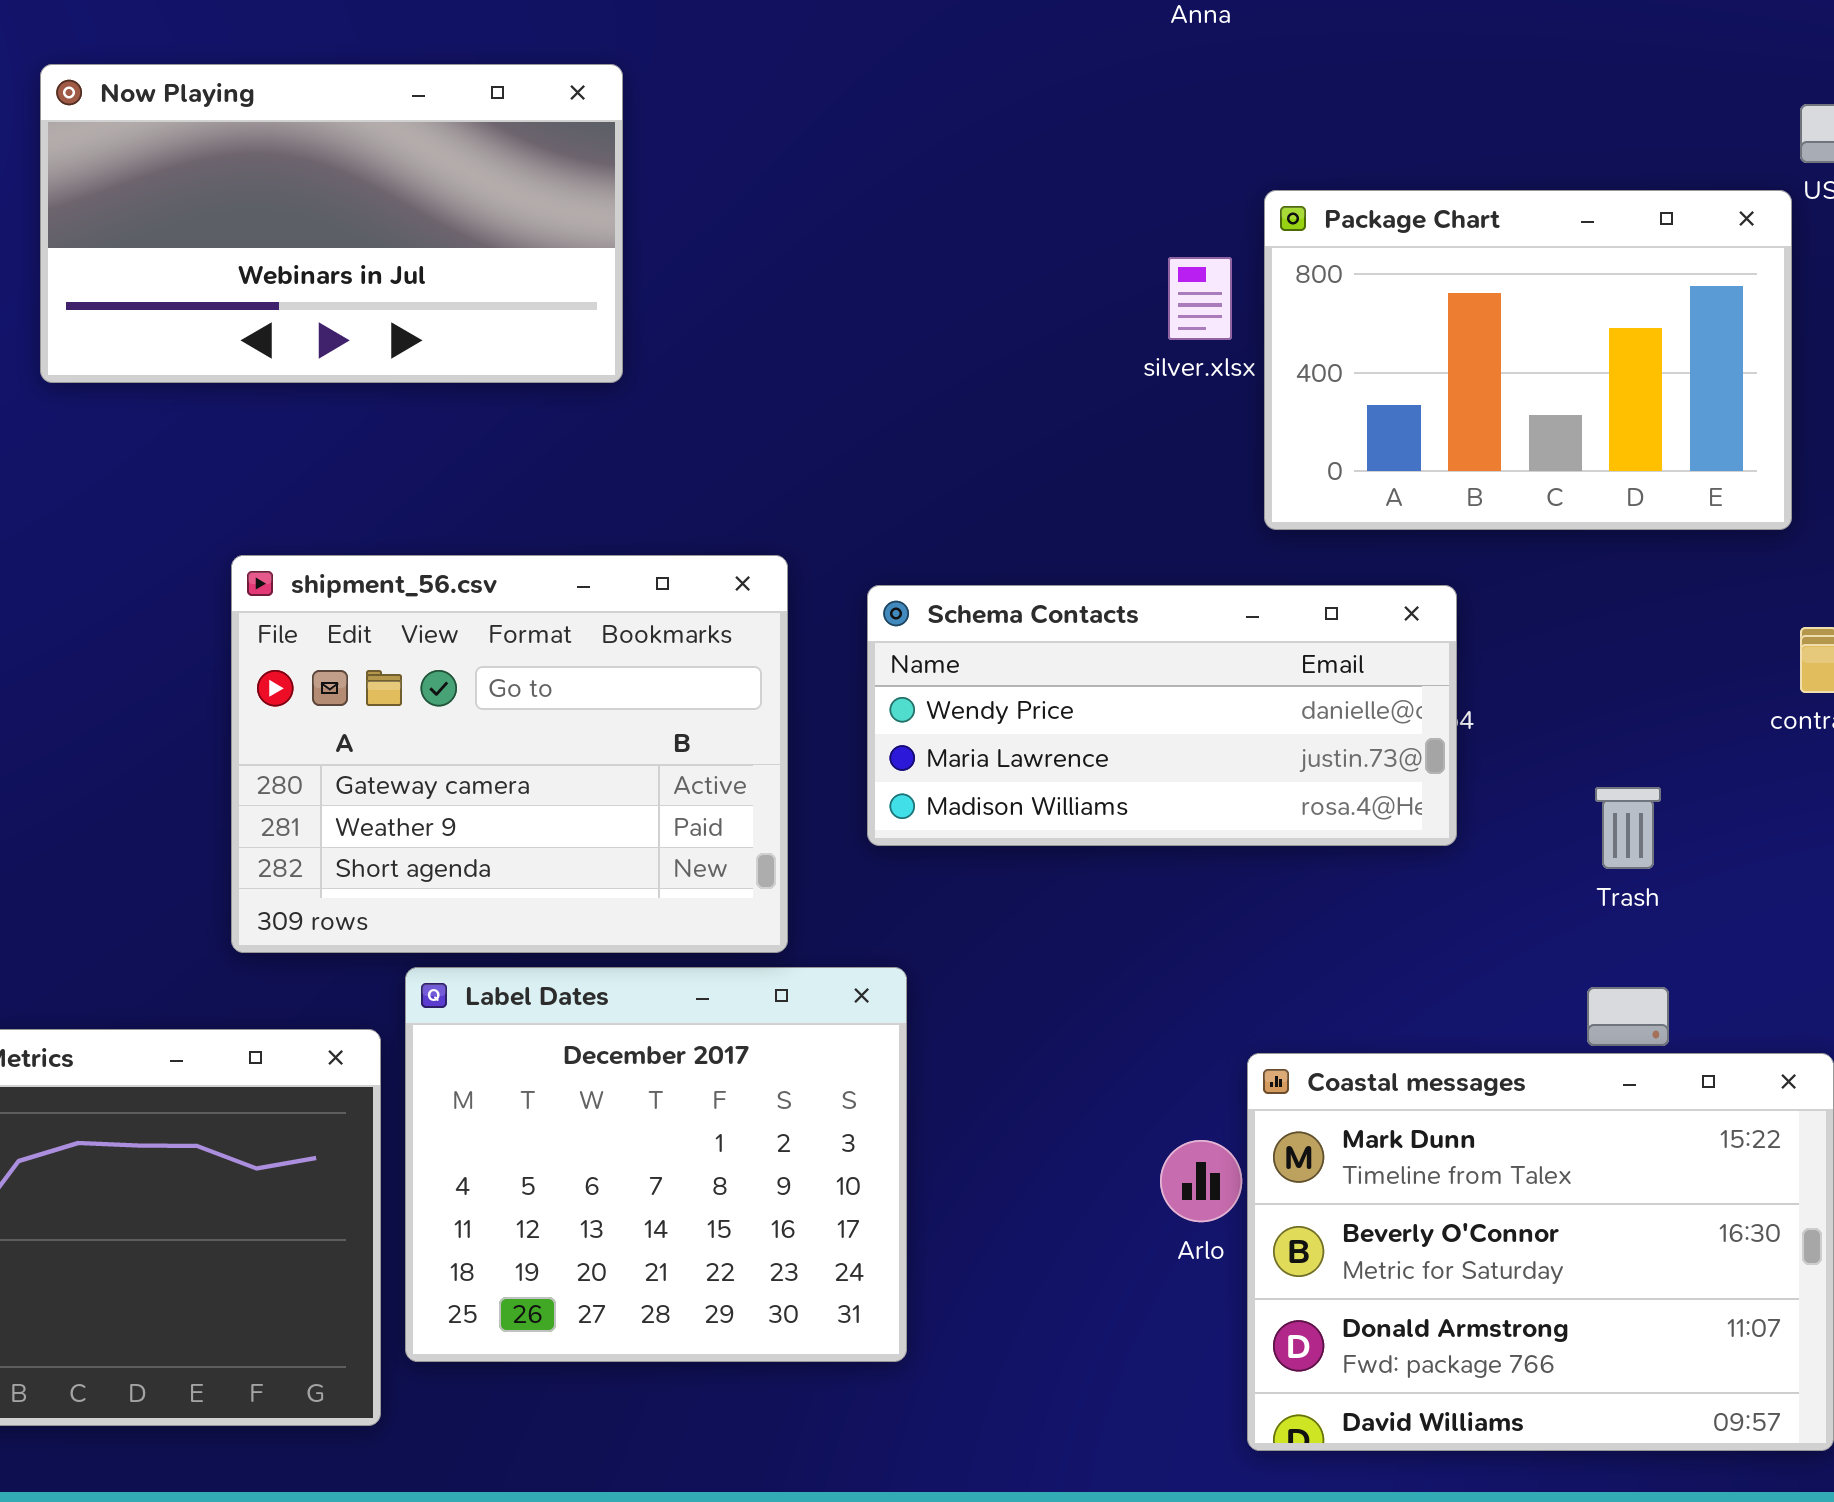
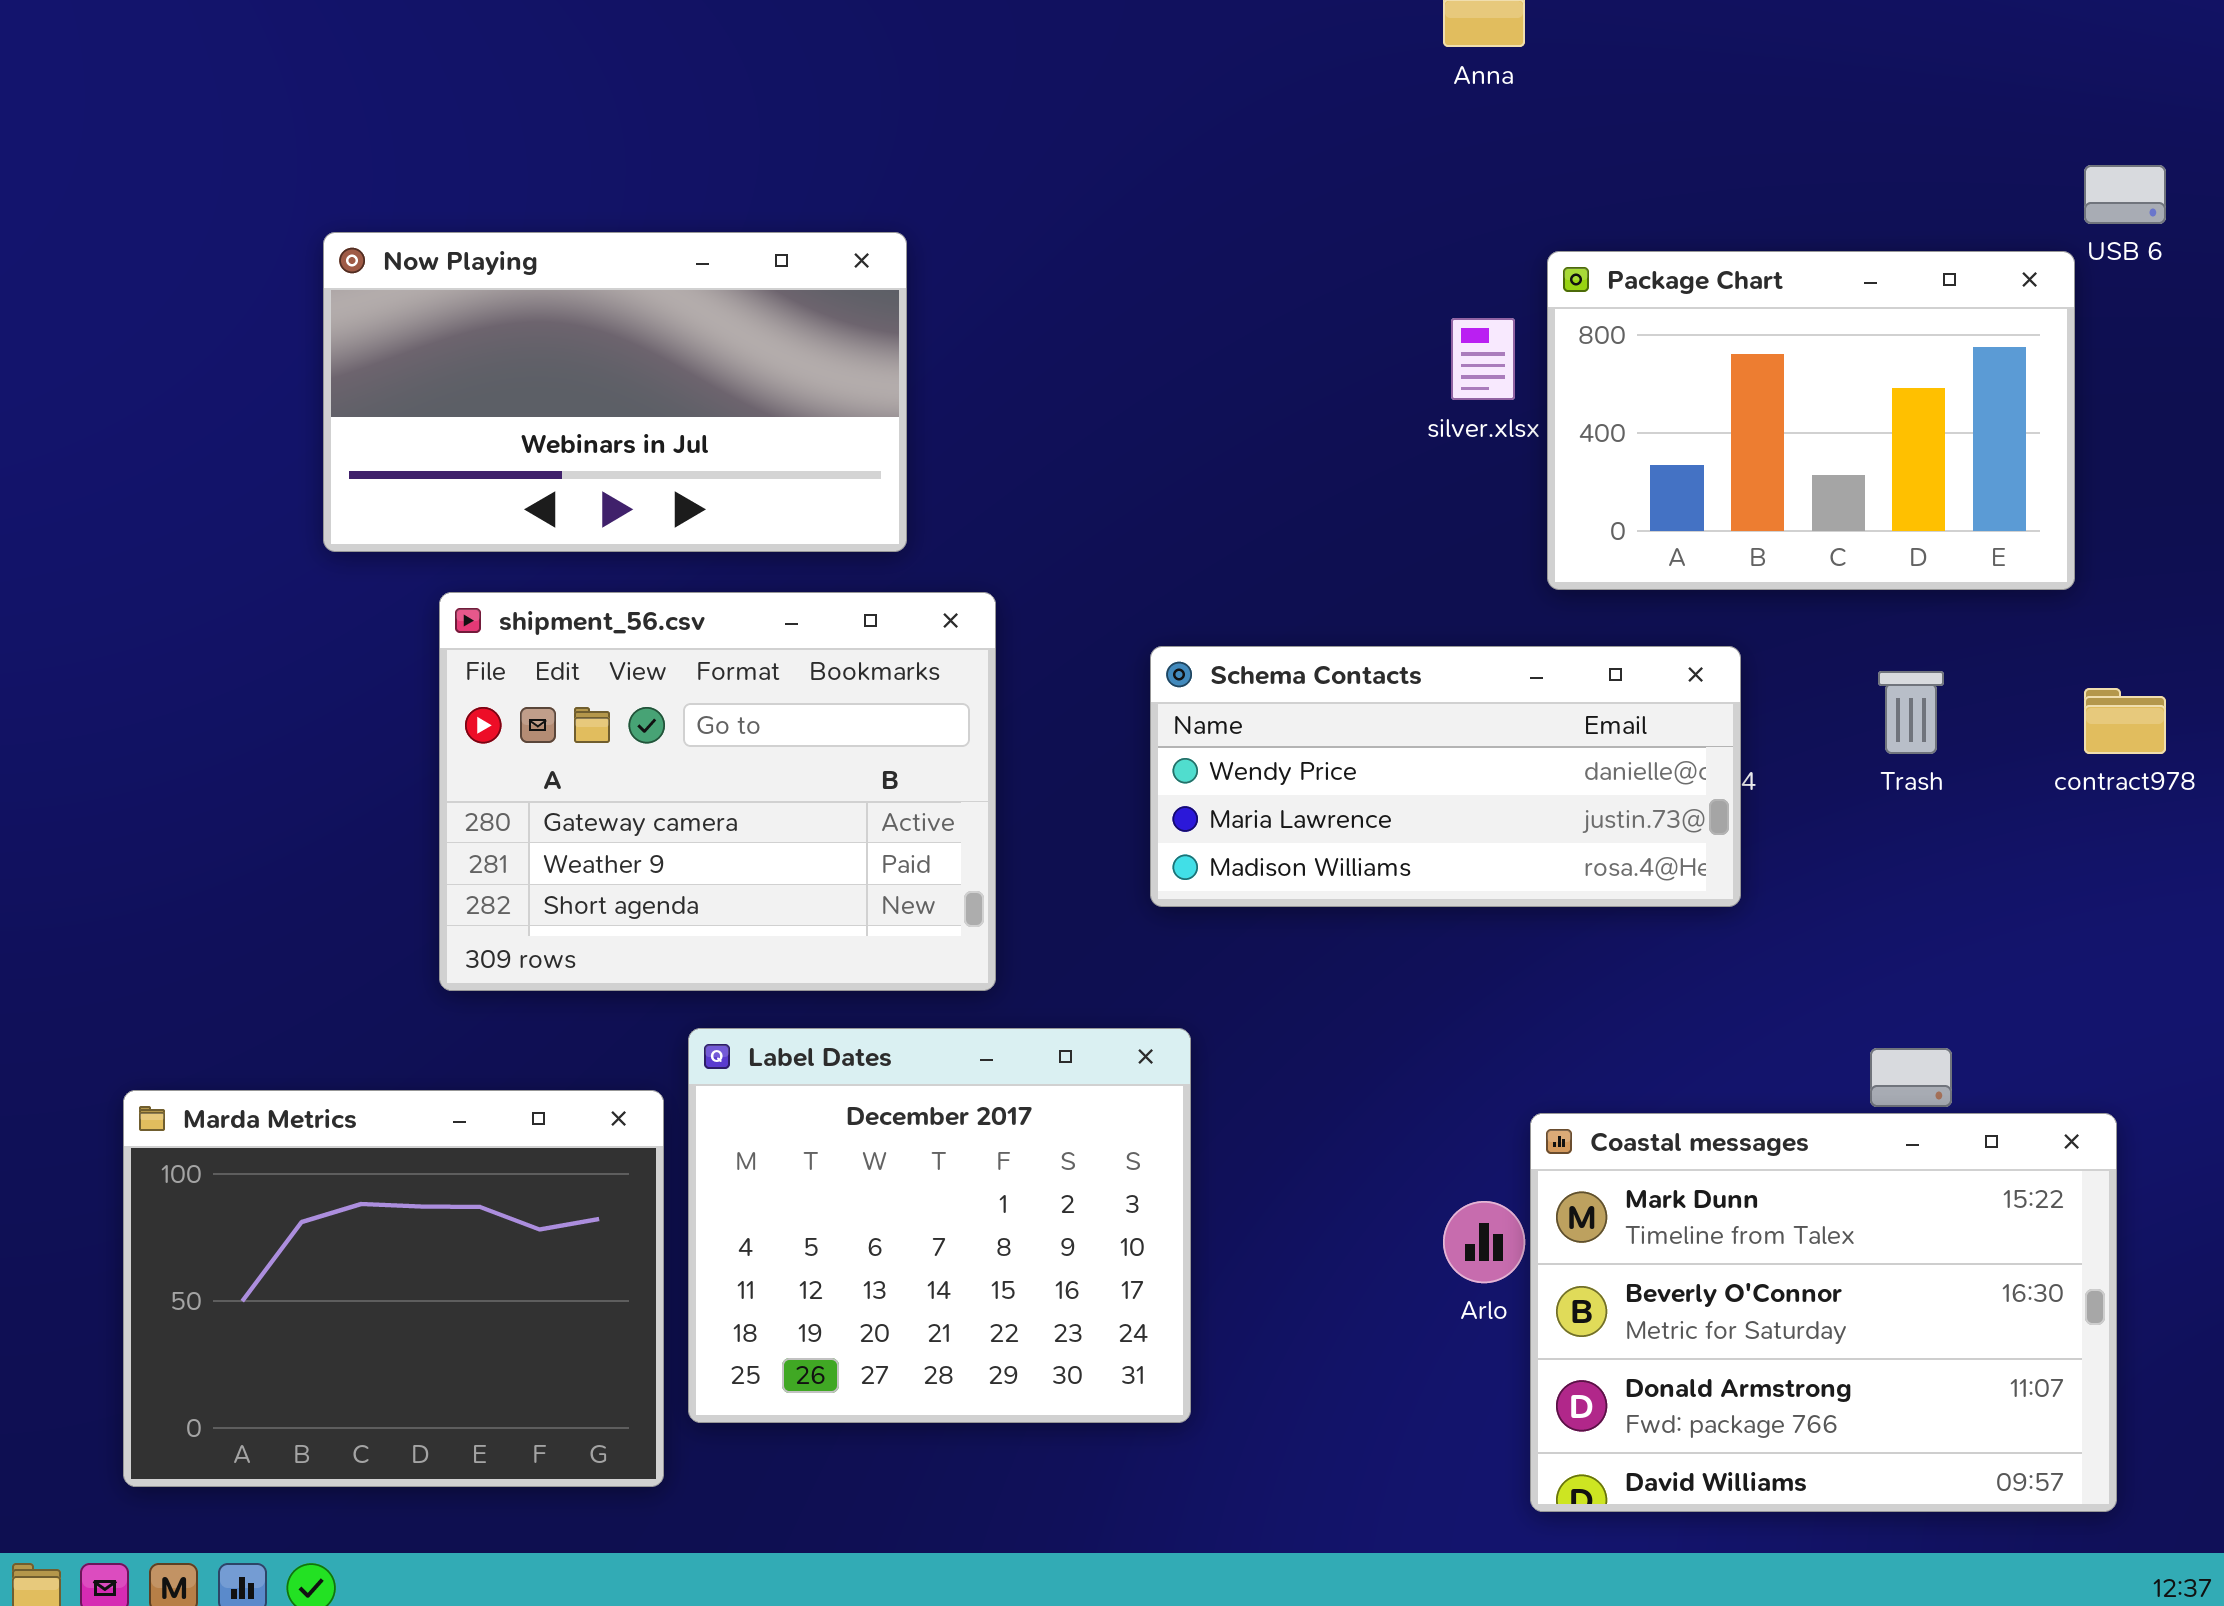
Now Playing: [40,64,623,383] -> [323,232,907,552], moved
shipment_56.csv: [231,555,788,953] -> [439,592,996,991], moved
Trash: [1595,787,1661,869] -> [1878,671,1944,754], moved

